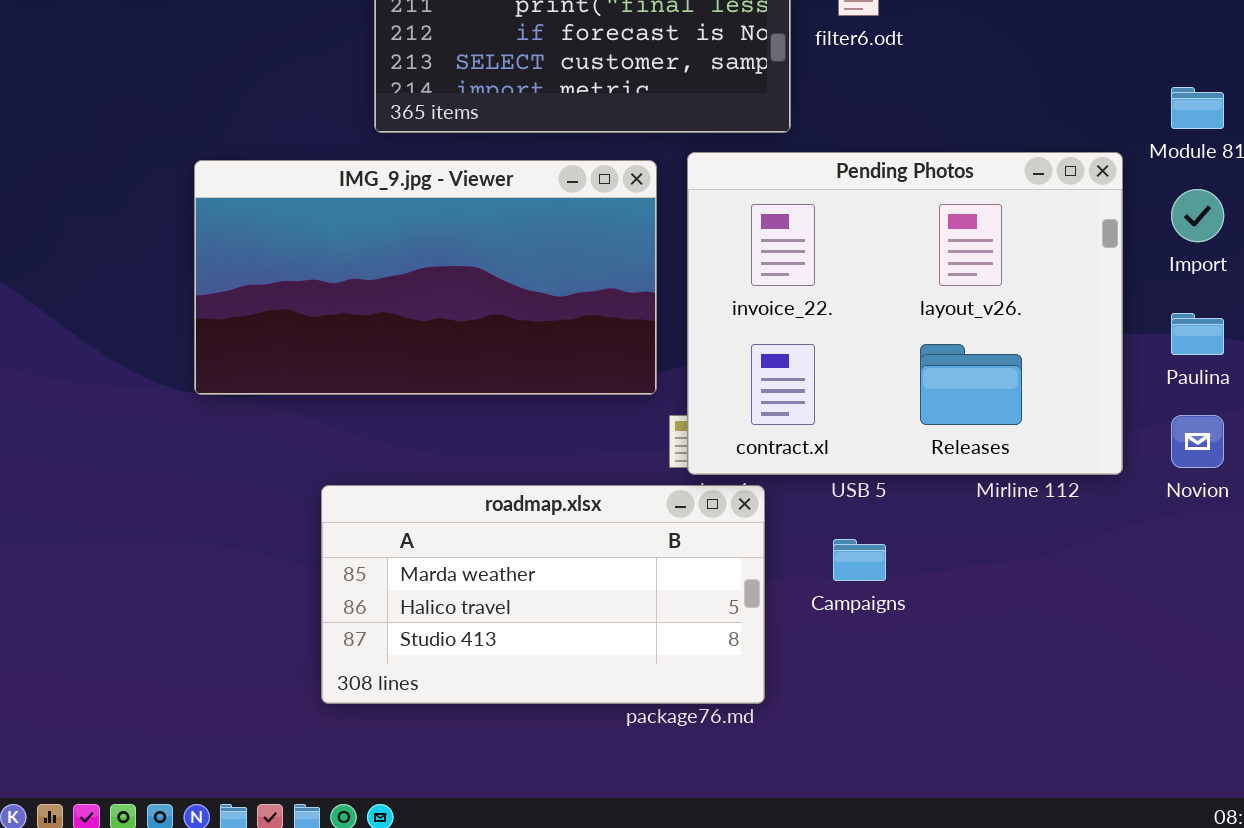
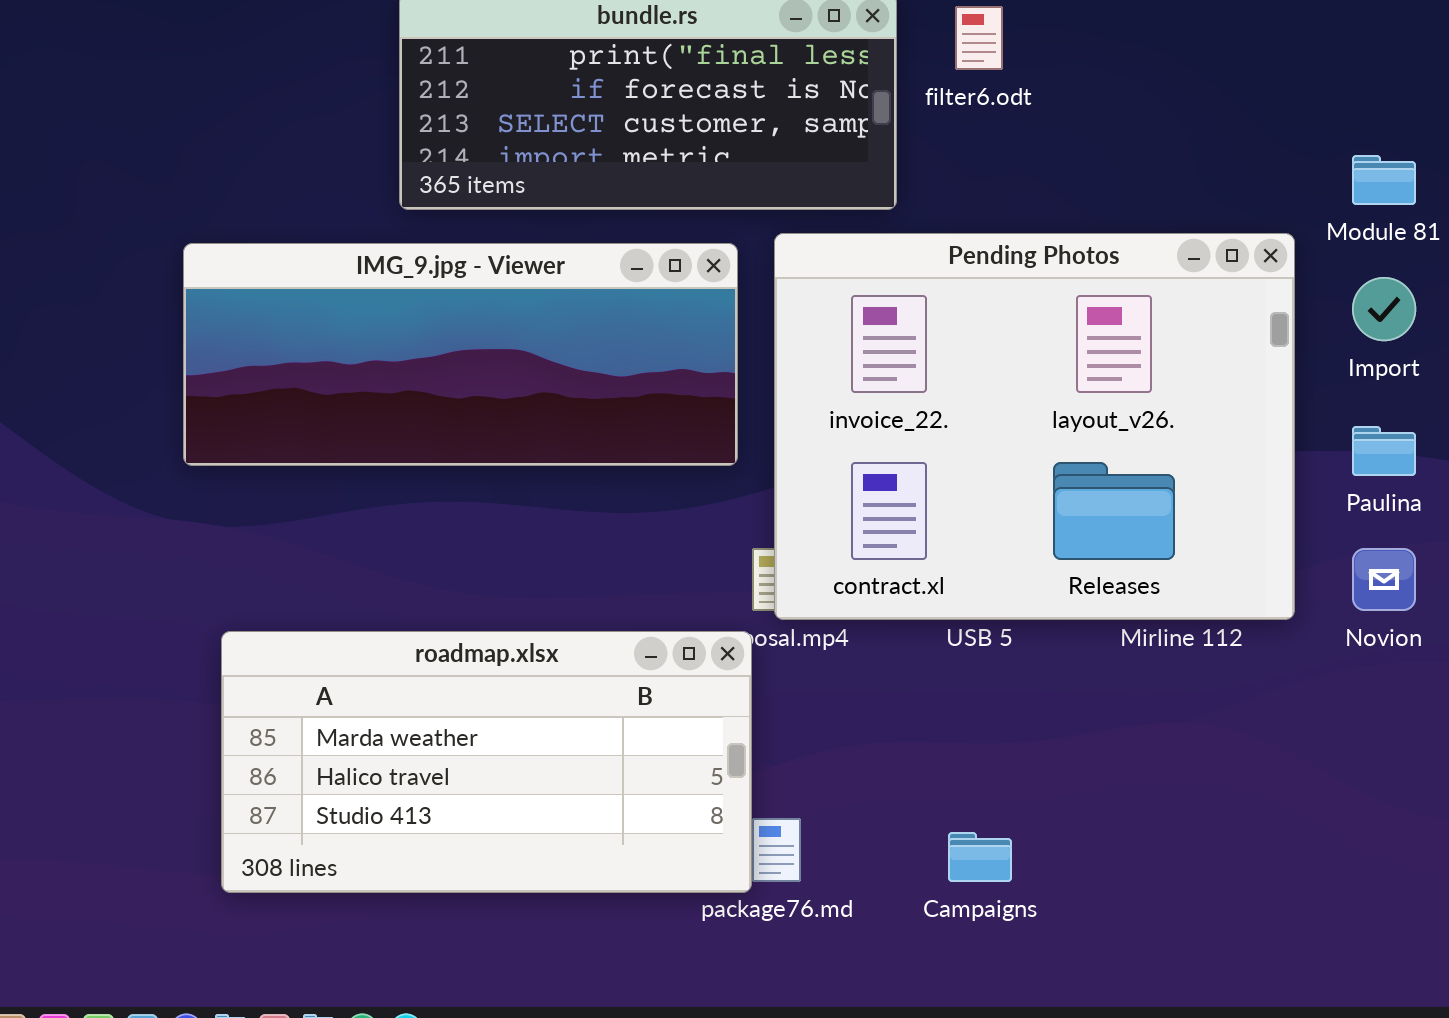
IMG_9.jpg - Viewer: [194,160,657,395] -> [183,243,738,466], resized
roadmap.xlsx: [321,485,765,704] -> [221,631,752,893], moved
Campaigns: [833,539,886,581] -> [948,832,1012,882], moved

